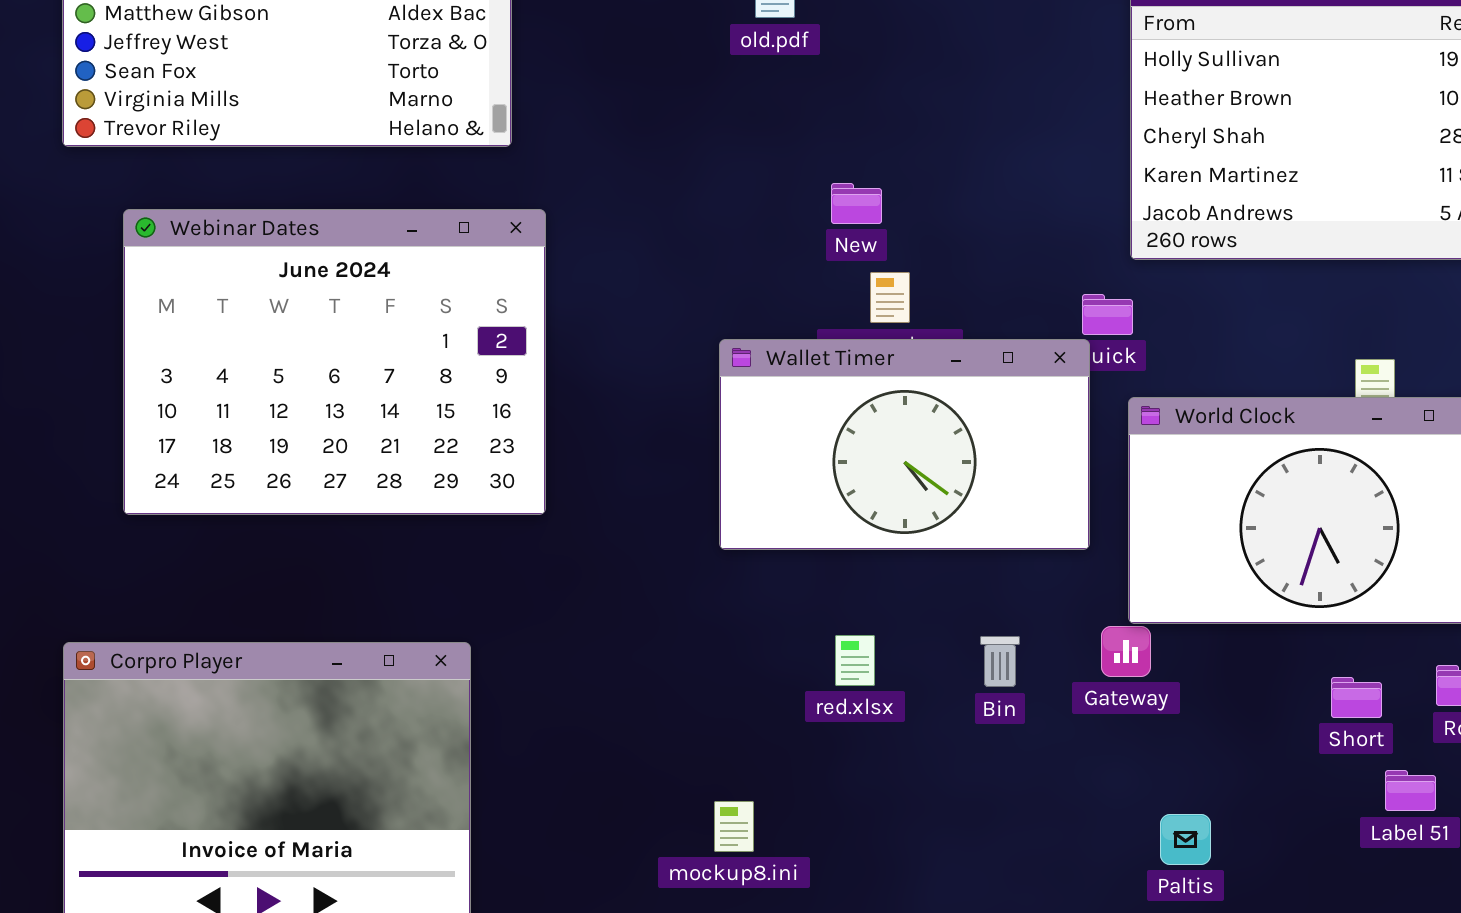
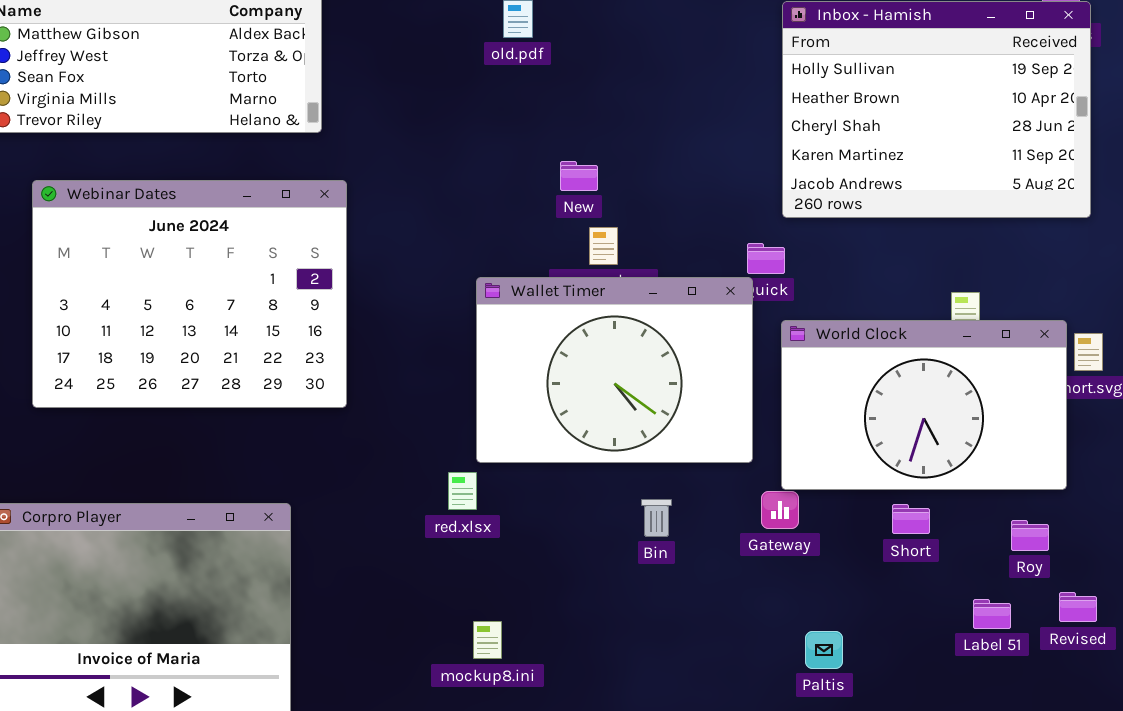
Wallet Timer: [719,339,1090,550] -> [476,277,753,463], resized
red.xlsx: [835,635,875,686] -> [448,472,477,510], moved
Bin: [980,636,1020,687] -> [641,499,672,537], moved
Short: [1331,677,1382,718] -> [892,504,930,534], moved

